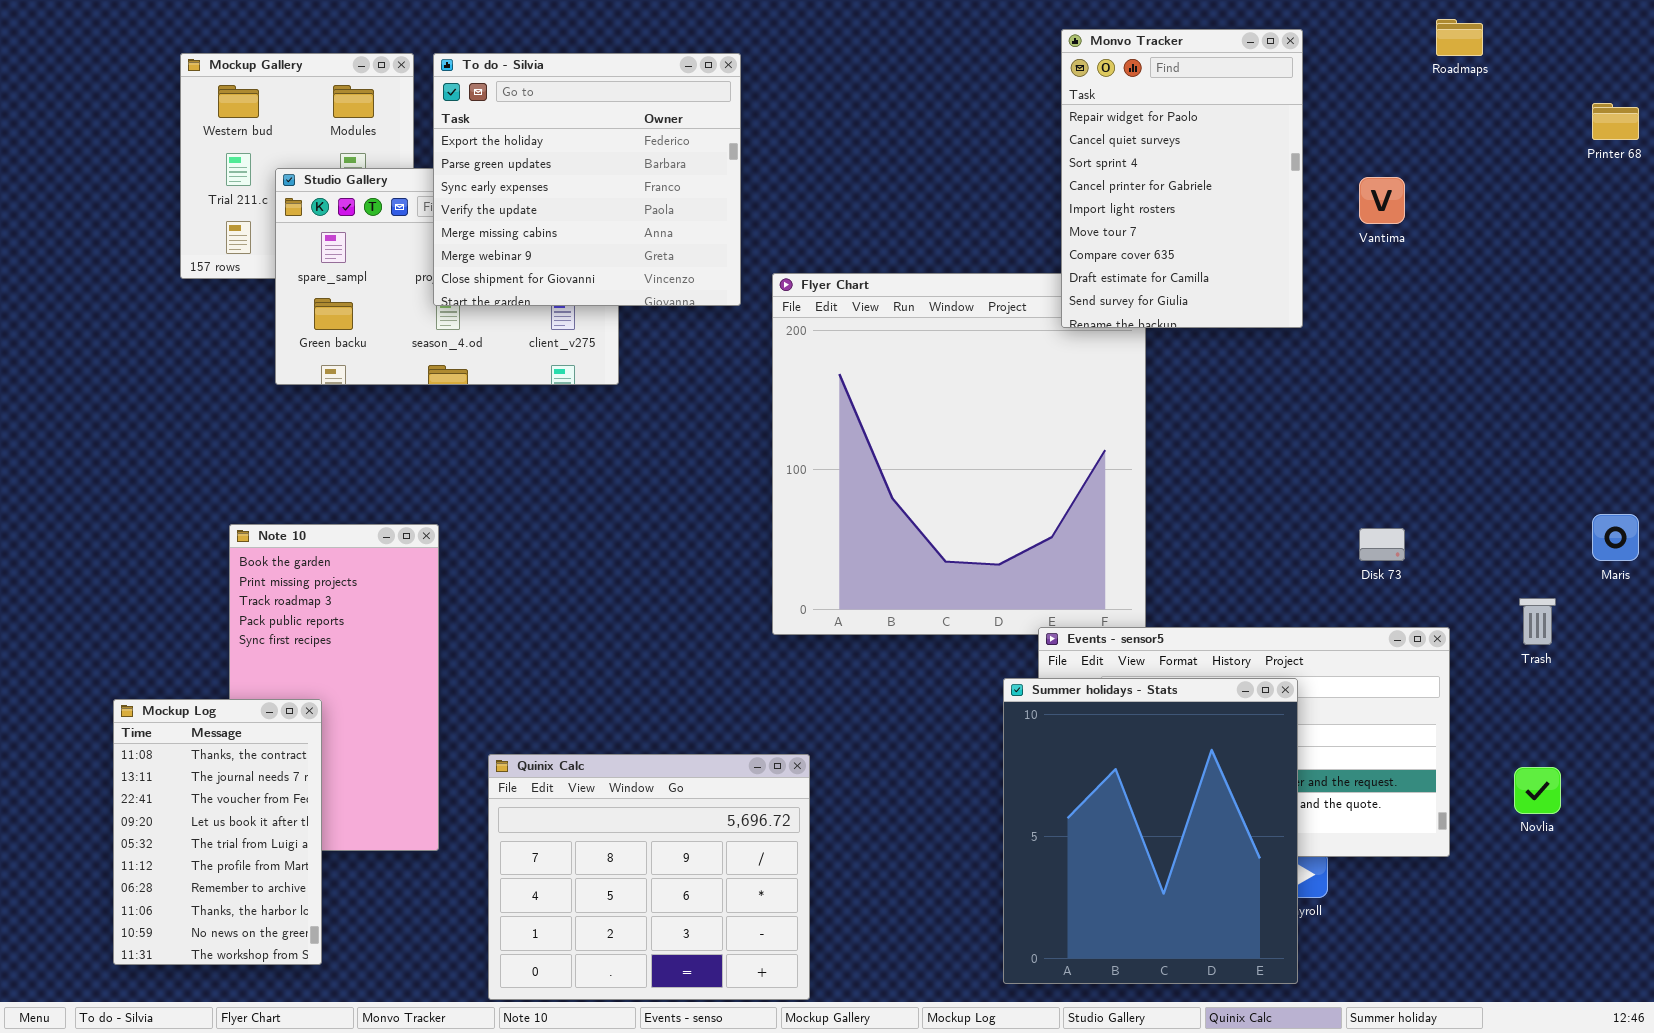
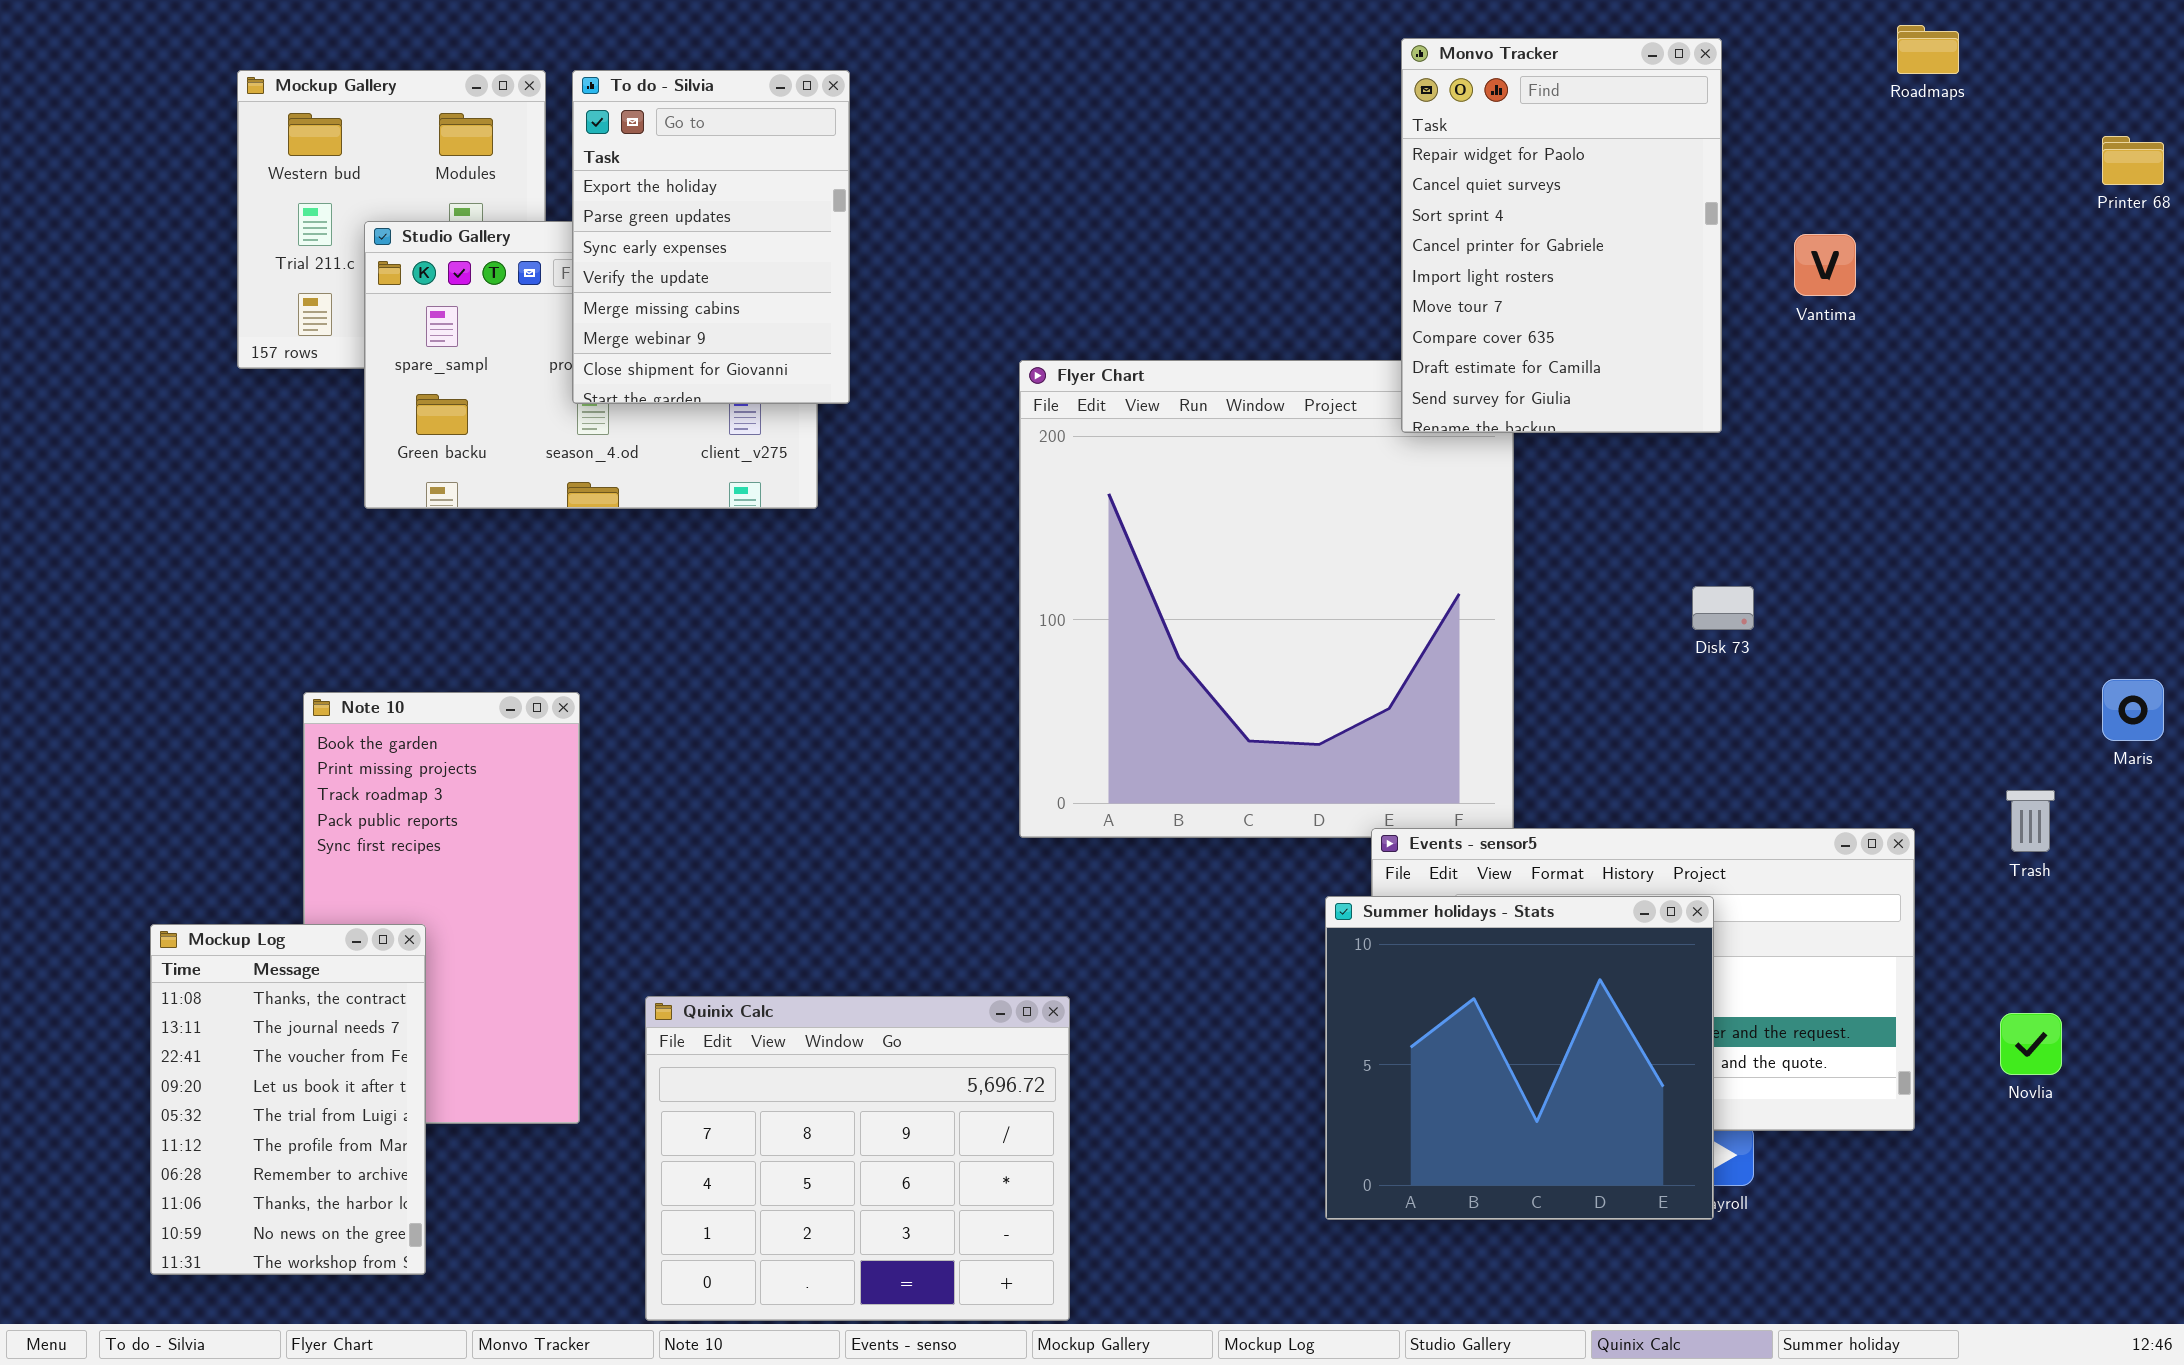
To do - Silvia: [433,53,741,306] -> [572,70,850,404], resized
Disk 73: [1359,528,1405,561] -> [1692,586,1754,630], moved
Summer holidays - Stats: [1003,678,1298,984] -> [1325,896,1714,1220], resized

